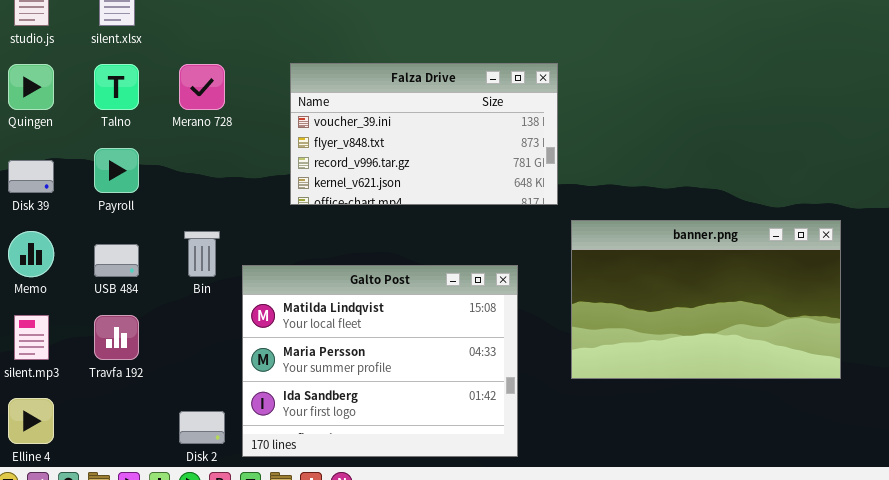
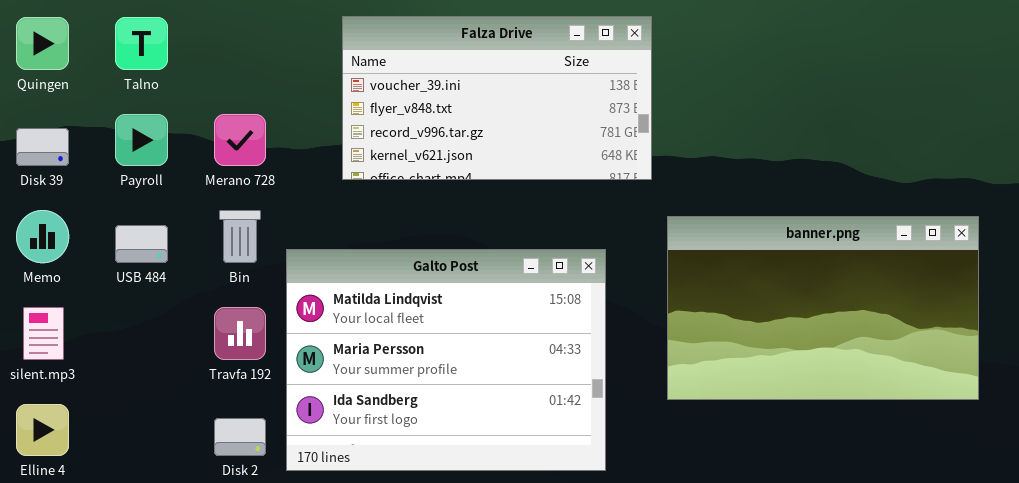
Merano 728: [179,64,225,110] -> [214,114,266,166], moved
banner.png: [571,220,841,379] -> [667,216,979,400], moved
Travfa 192: [94,315,139,360] -> [214,307,266,360], moved

